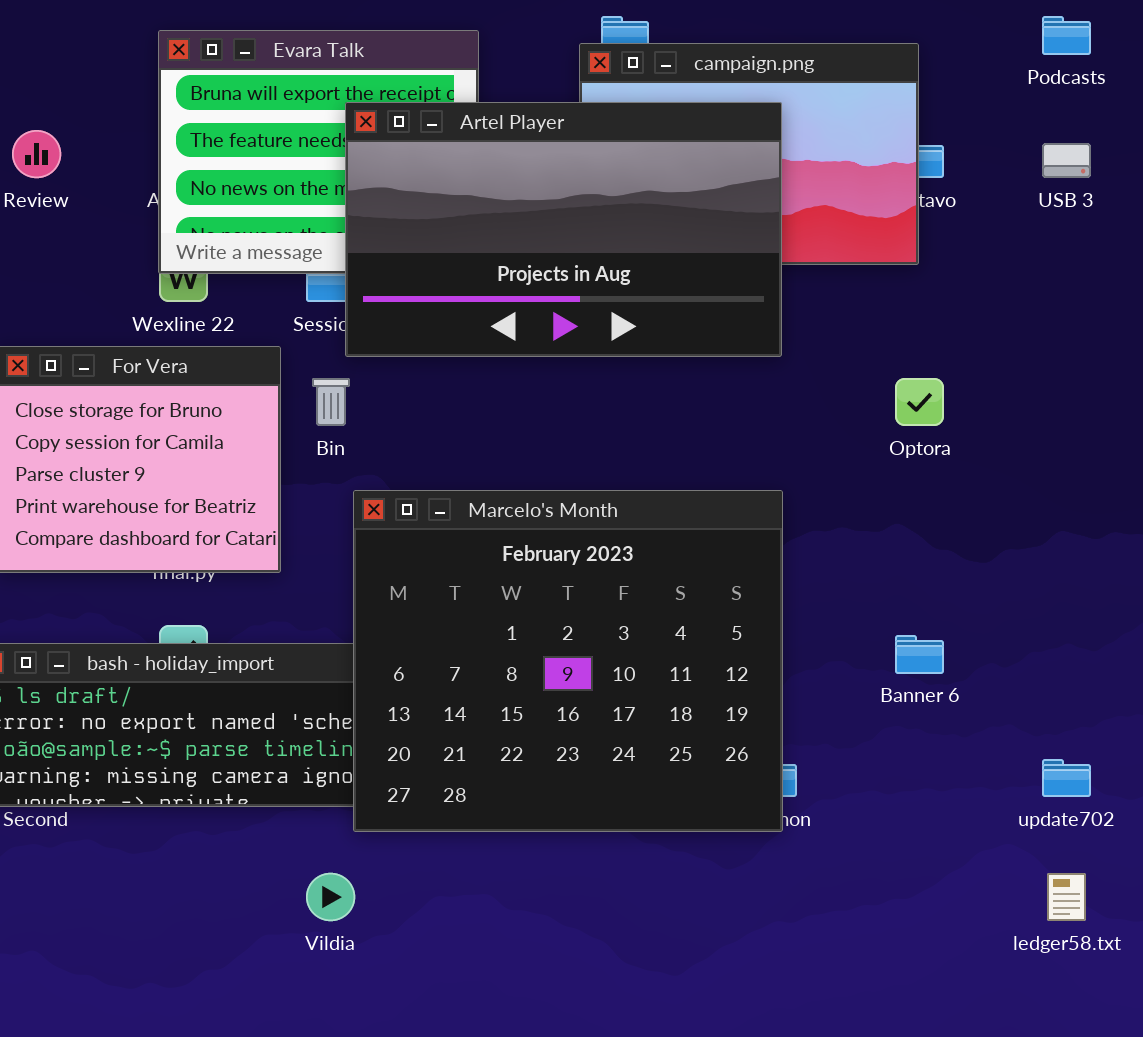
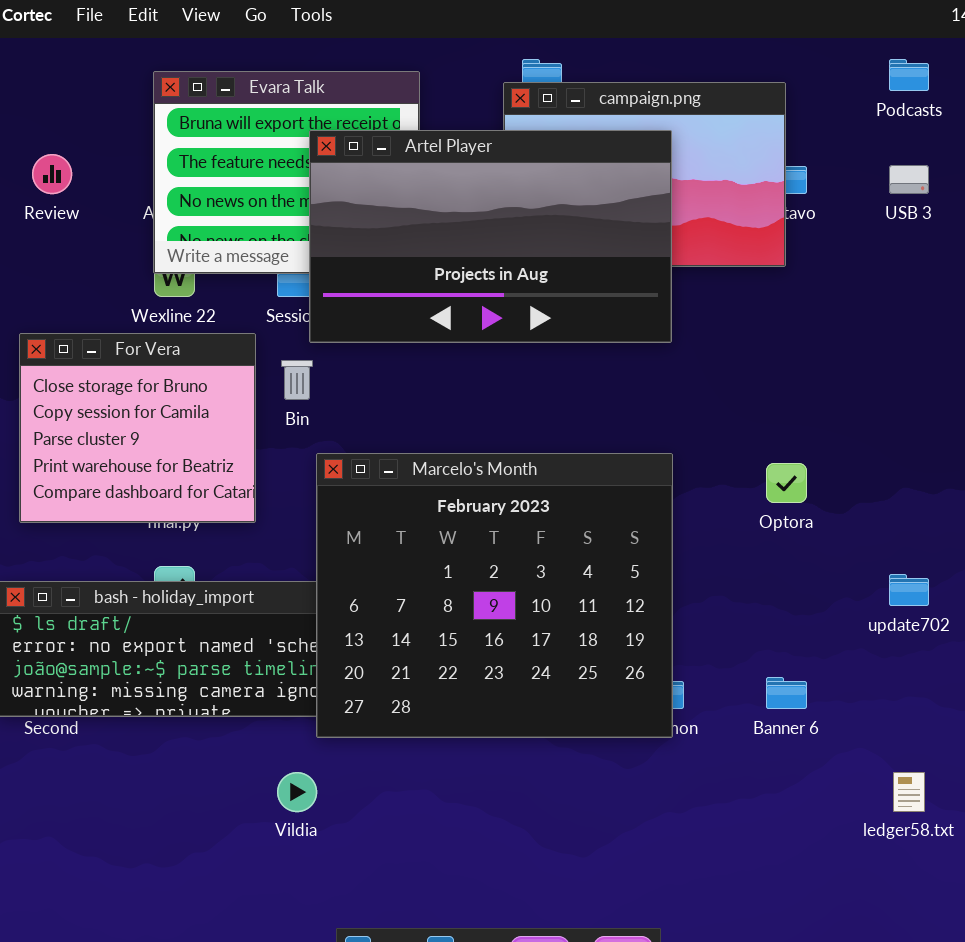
Optora: [895,378,944,426] -> [766,463,807,503], moved
Banner 6: [895,635,944,674] -> [766,677,807,709], moved
update702: [1042,759,1091,797] -> [889,574,929,606], moved

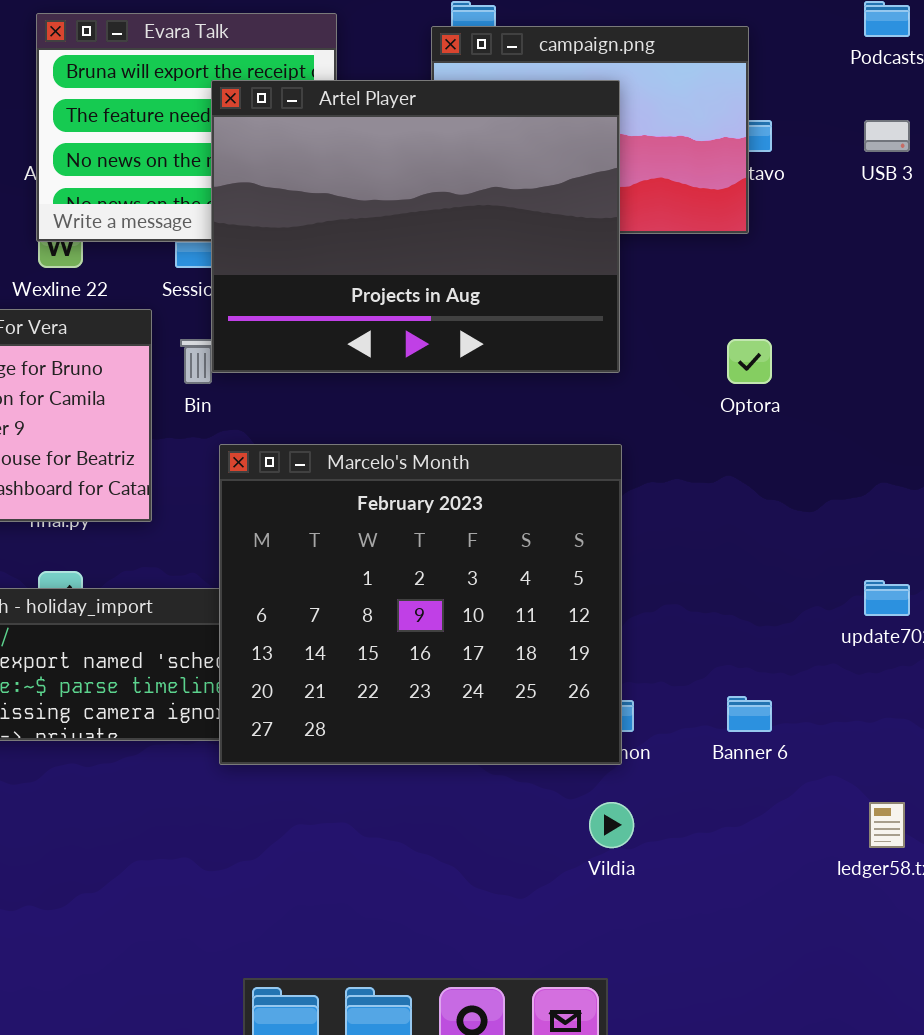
Artel Player: [309,130,672,343] -> [211,80,620,373], resized
Optora: [766,463,807,503] -> [727,339,772,384], moved
Vildia: [277,772,317,812] -> [589,802,634,848], moved

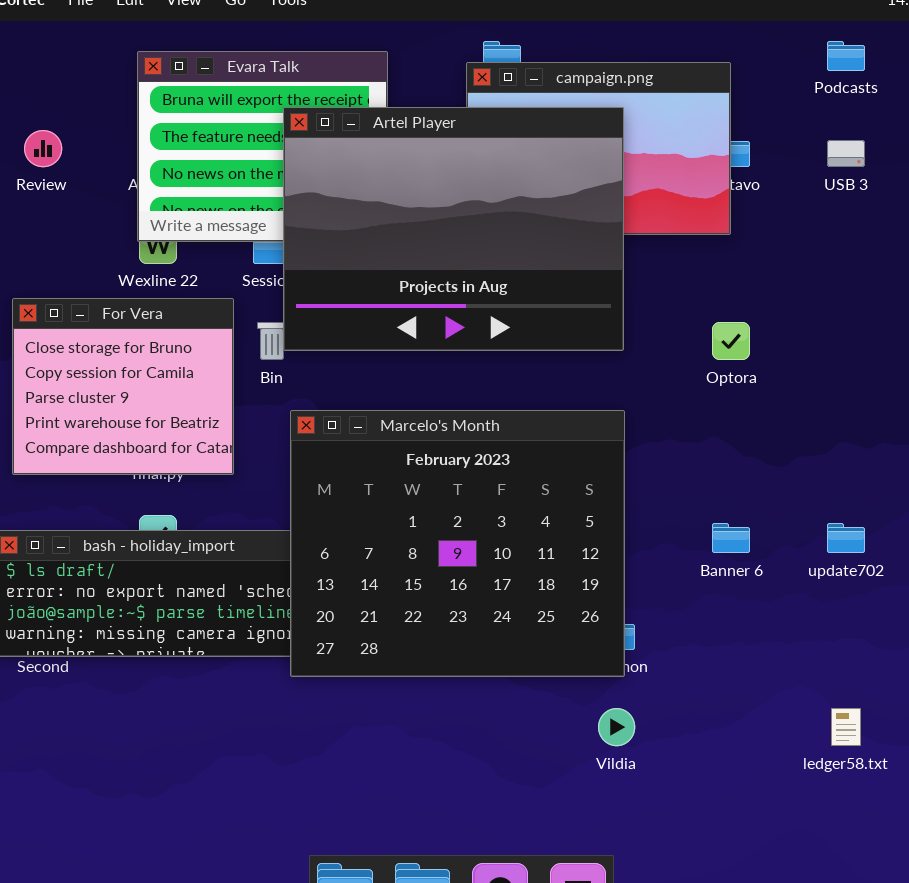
Banner 6: [727,696,772,732] -> [712,523,750,553], moved

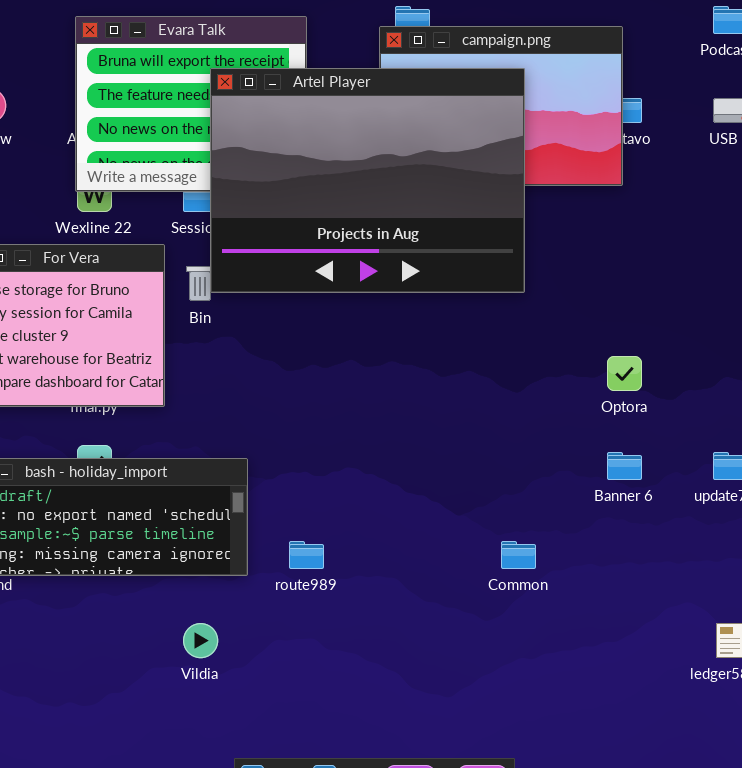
Optora: [712,322,750,360] -> [607,356,642,391], moved
Marcelo's Month: [290,410,625,677] -> none, closed
Vildia: [598,708,635,746] -> [183,623,218,658], moved

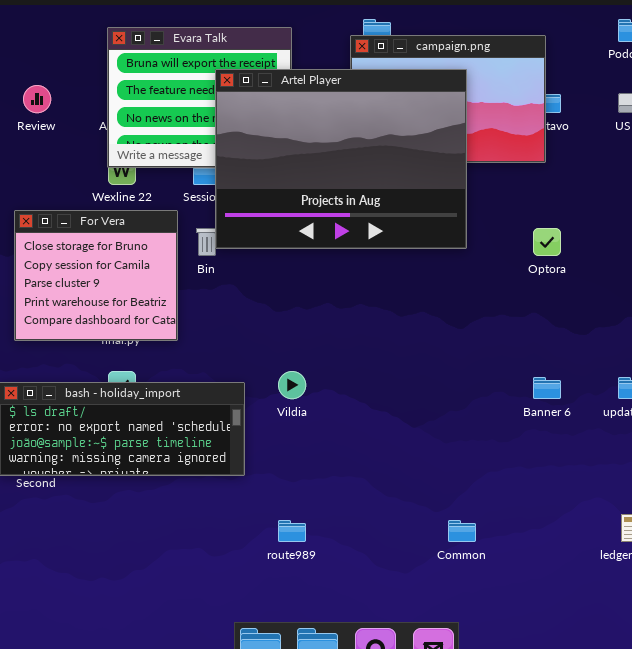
Optora: [607,356,642,391] -> [533,228,561,256], moved
route989: [289,541,324,569] -> [278,520,306,542], moved
Common: [501,541,536,569] -> [448,520,476,542], moved
Vildia: [183,623,218,658] -> [278,371,306,399], moved

